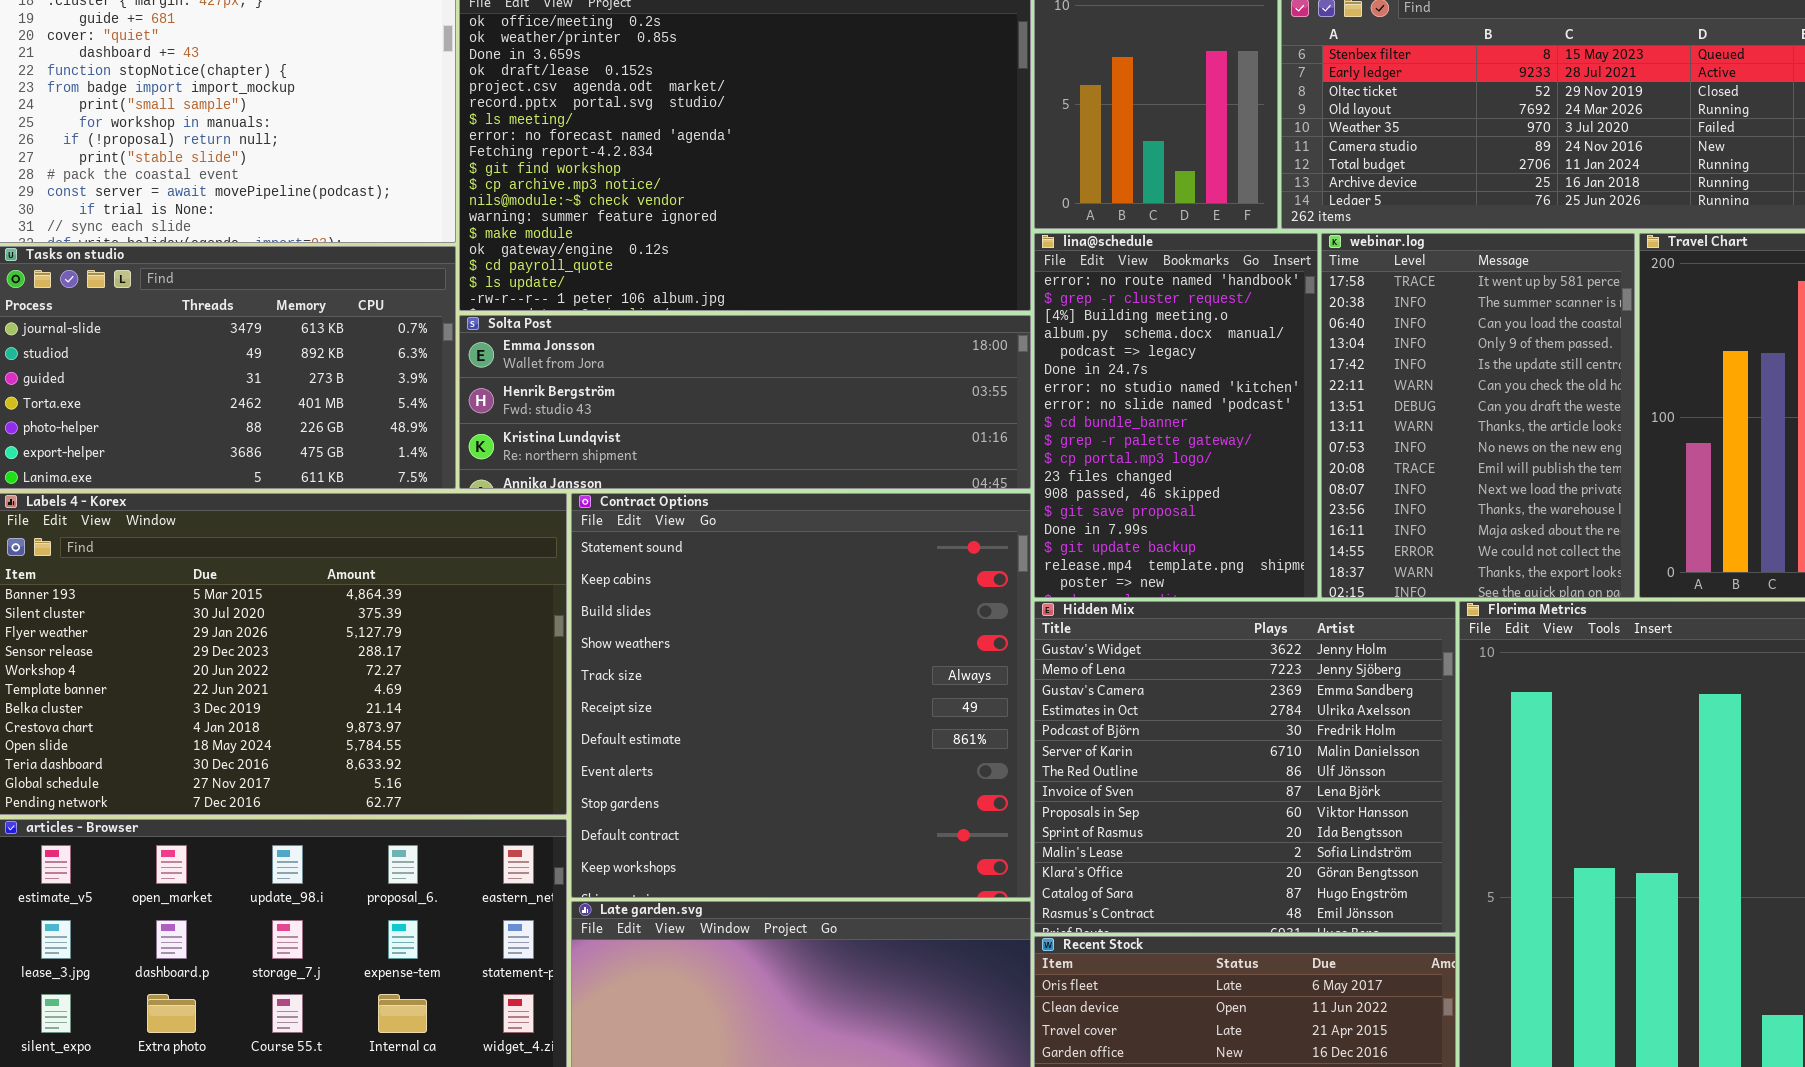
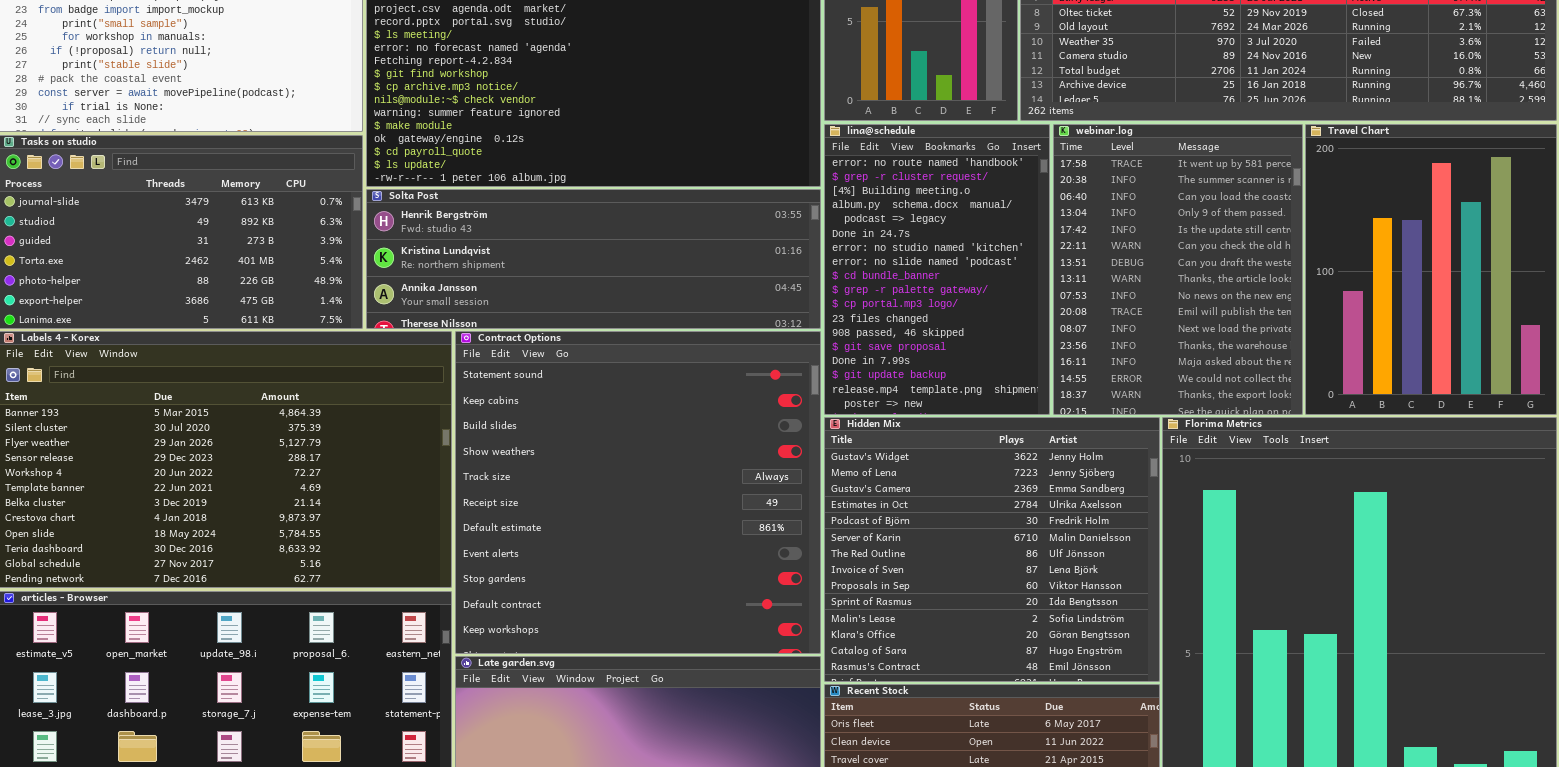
Solta Post: [459,315,1031,489] -> [366,189,821,329], scrolled down 1 row

